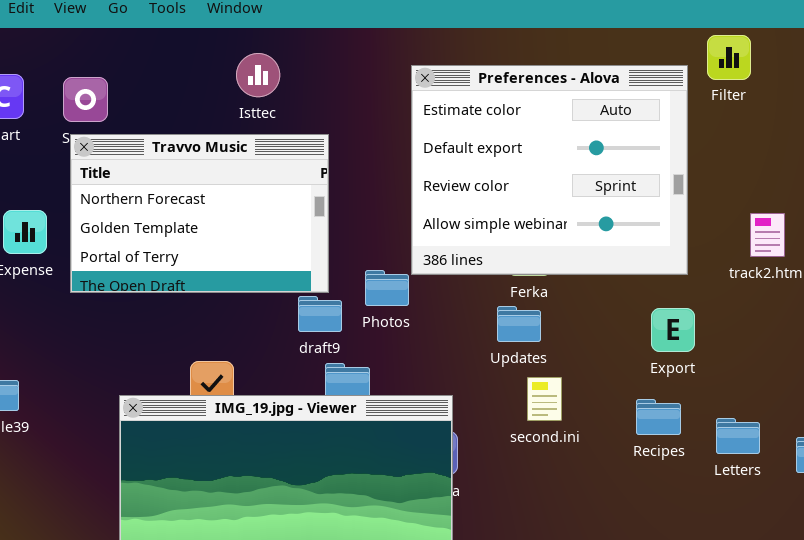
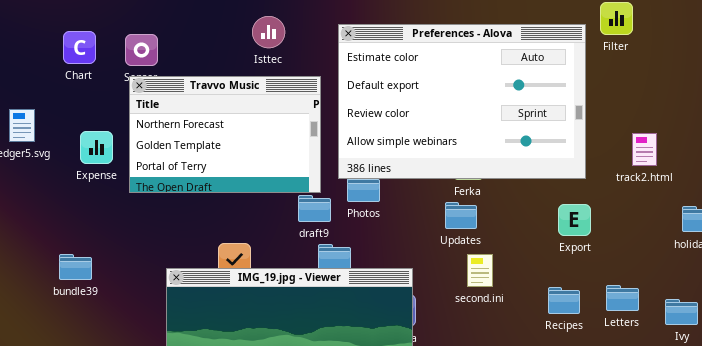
Preferences - Alova: [411,65,688,275] -> [338,24,586,179], resized
Recipes: [636,399,681,435] -> [548,287,580,314], moved

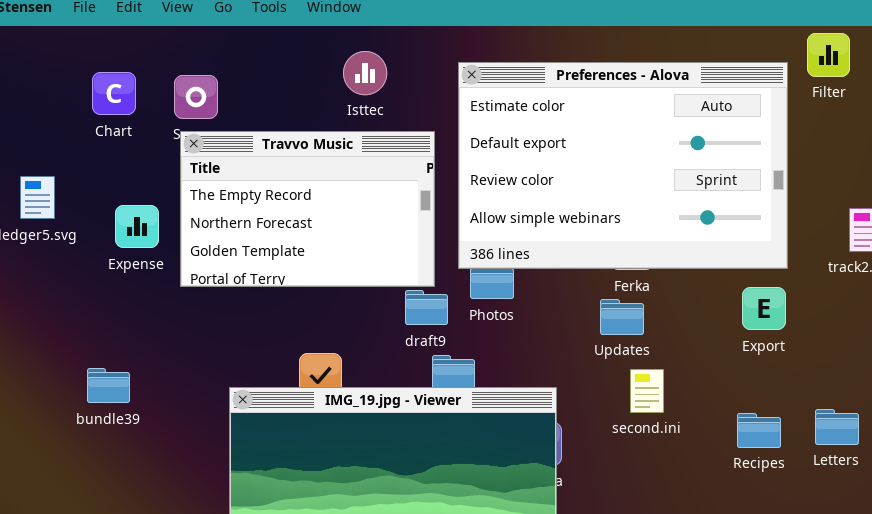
Travvo Music: [129,76,321,193] -> [180,131,435,287], scrolled up 1 row
Export: [558,204,591,236] -> [742,287,786,330], moved

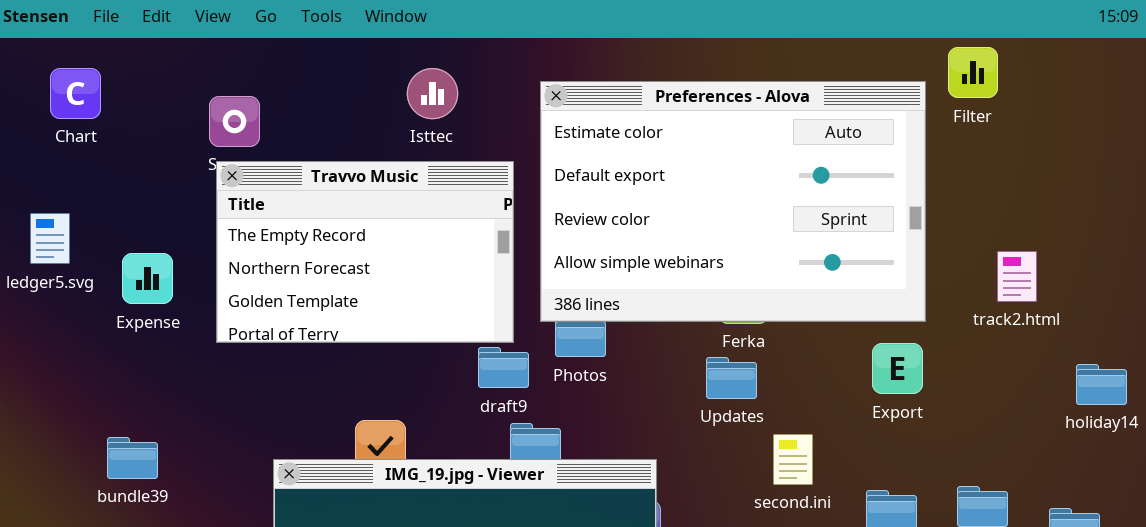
Chart: [92,72,136,115] -> [50,68,101,119], moved
Expense: [115,205,159,248] -> [122,253,173,304], moved
second.ini: [630,369,664,413] -> [773,434,813,485], moved

